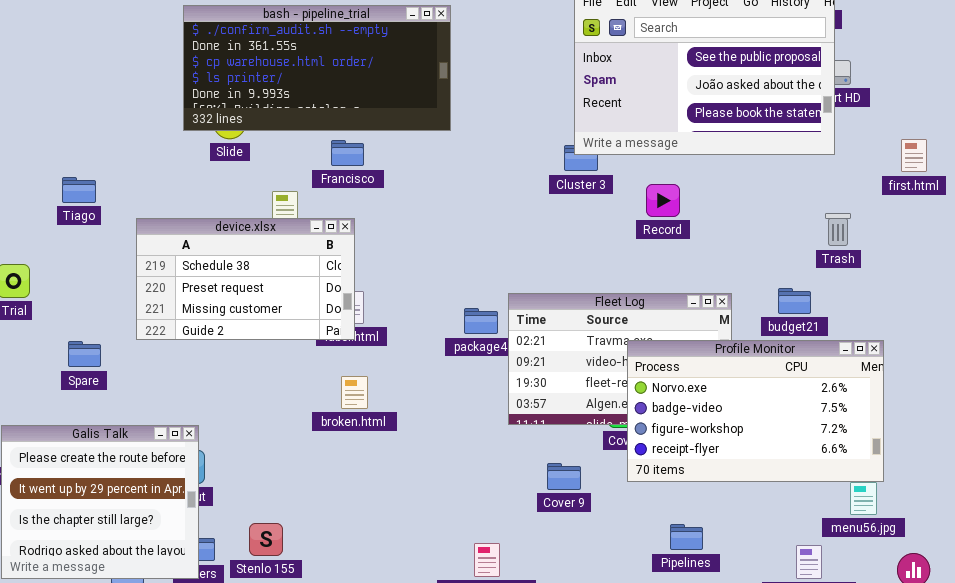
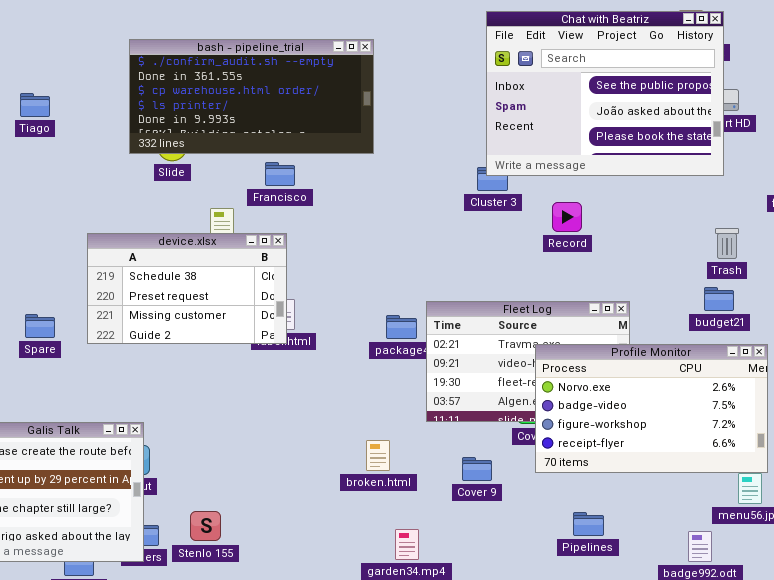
Tiago: [62,177,96,203] -> [20,93,50,117], moved
budget21: [778,288,811,314] -> [704,287,734,311], moved
Spare: [68,341,101,367] -> [25,314,55,338], moved
broken.html: [341,376,368,409] -> [366,440,390,471], moved

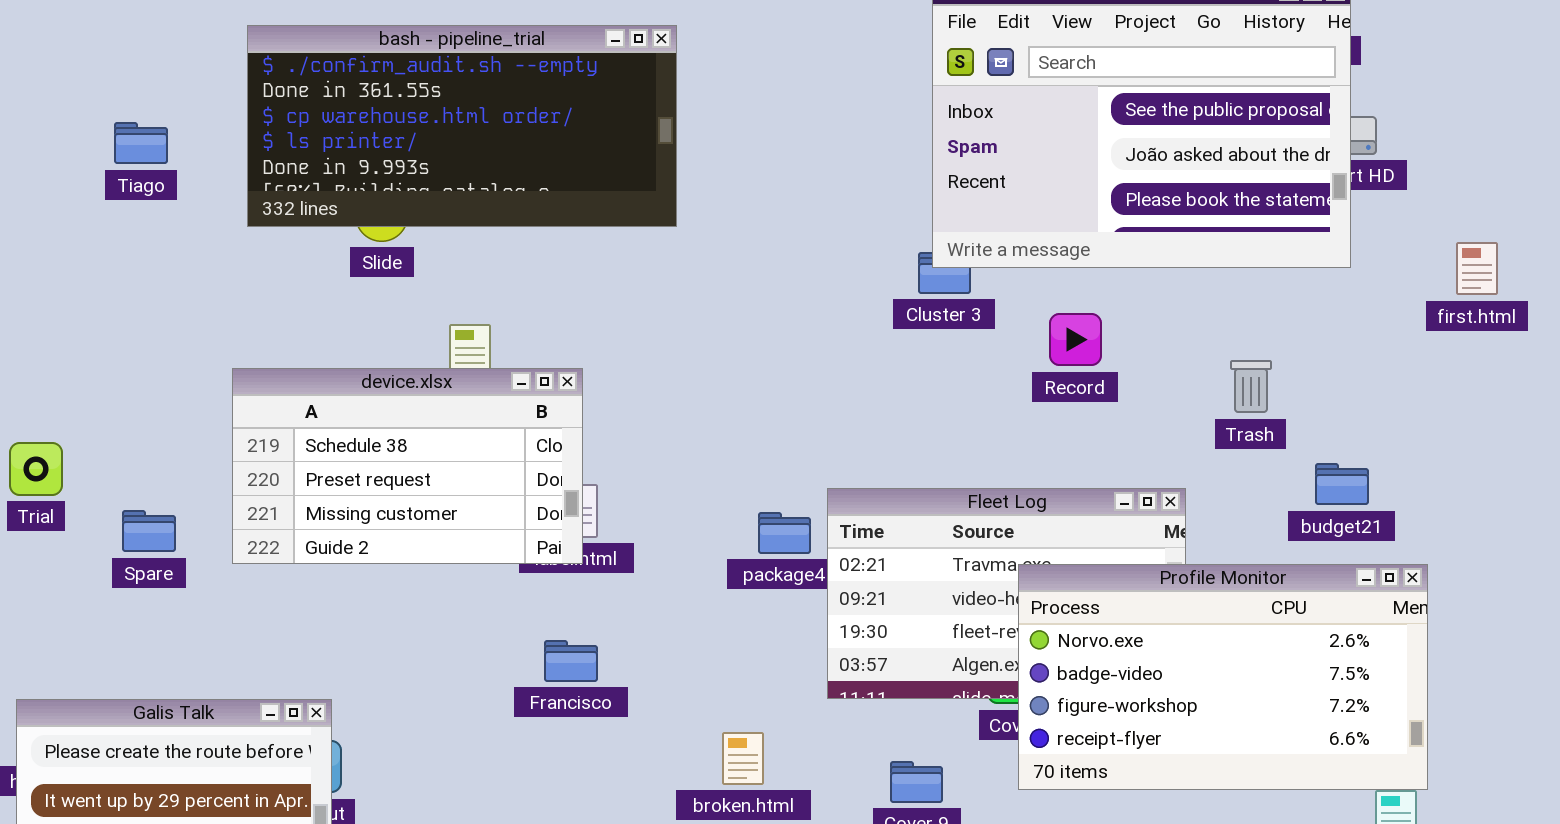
bash - pipeline_trial: [129,39,374,154] -> [247,25,677,227], moved
Francisco: [265,162,295,186] -> [544,640,598,682], moved
Trash: [715,228,739,259] -> [1230,360,1272,413], moved

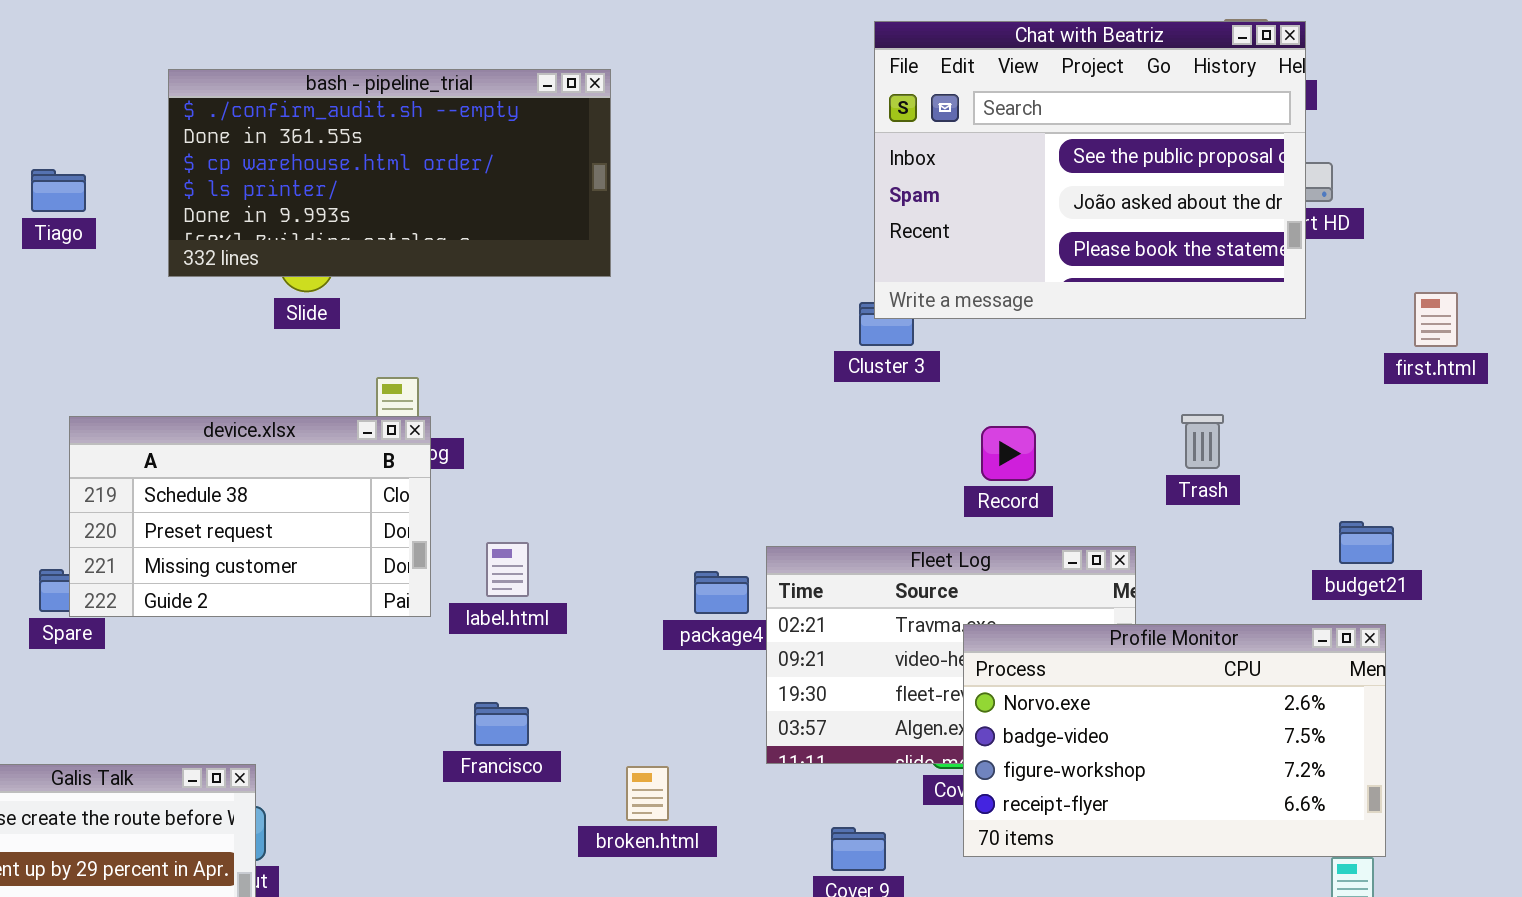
Record: [1049,313,1102,366] -> [981,426,1036,481], moved
device.xlsx: [232,368,583,564] -> [69,416,431,617], moved
budget21: [1315,463,1369,505] -> [1339,521,1394,564], moved
broken.html: [722,732,764,785] -> [626,766,669,821], moved

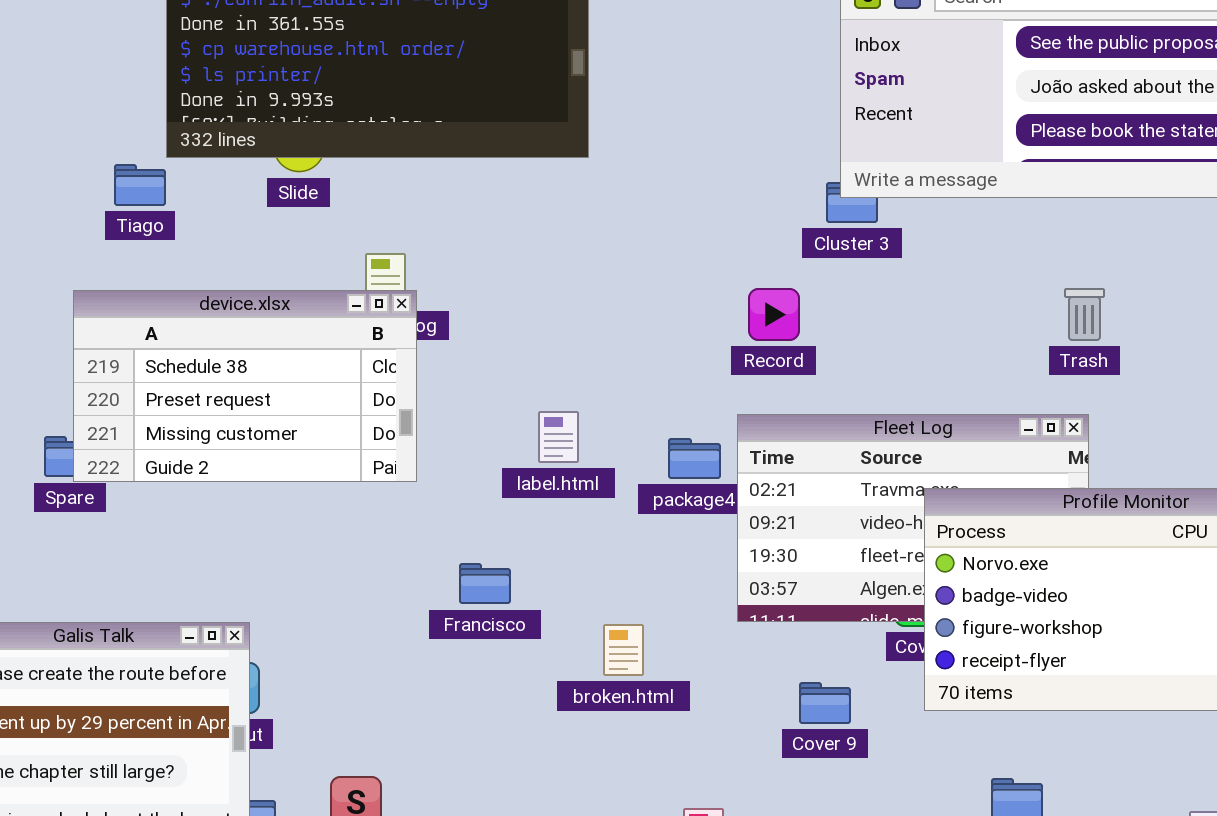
Tiago: [31,169,86,212] -> [114,164,166,206], moved
Trash: [1181,414,1224,469] -> [1064,288,1105,341], moved
Record: [981,426,1036,481] -> [748,288,800,341], moved
label.html: [486,542,529,597] -> [538,411,579,463], moved

